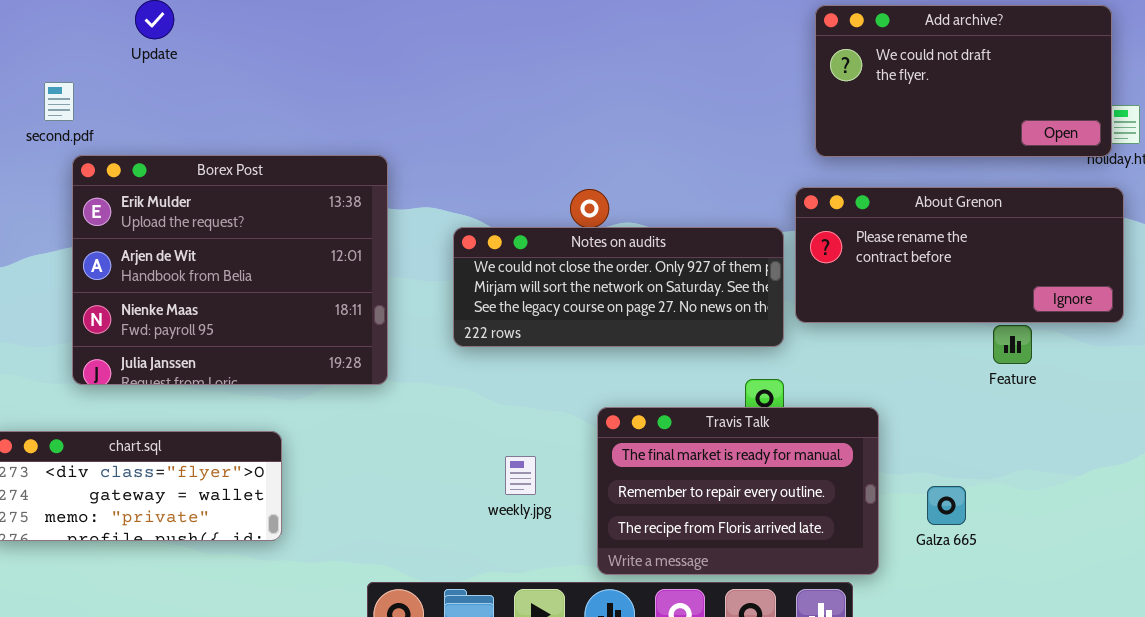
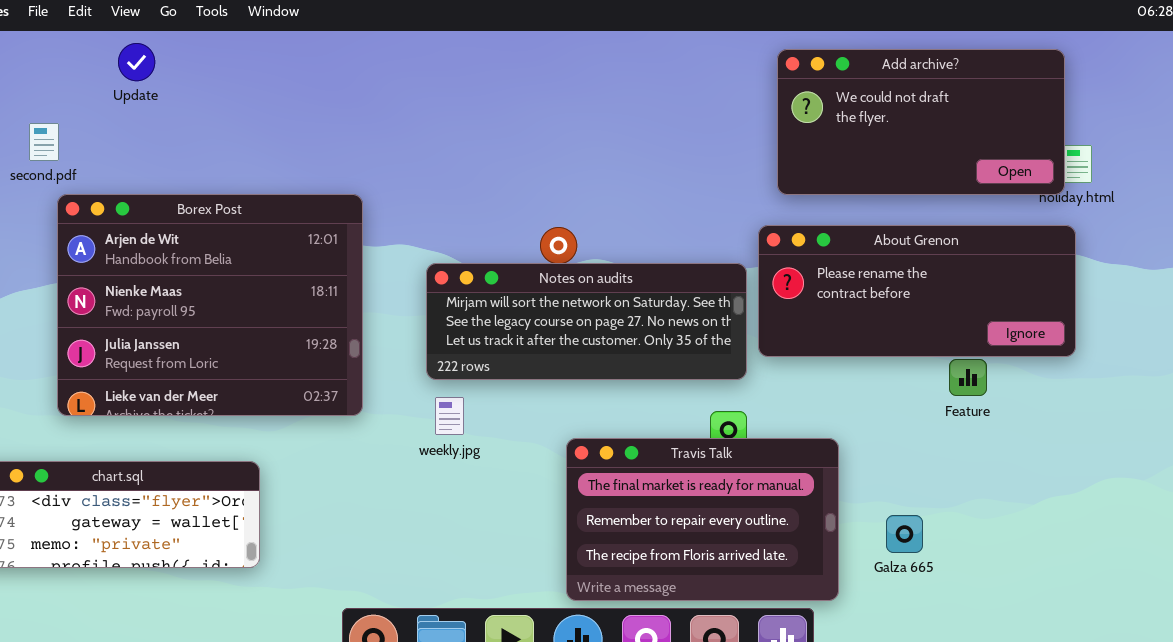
Borex Post: [72,155,388,385] -> [57,194,363,416], scrolled down 1 row
Notes on audits: [453,227,784,347] -> [426,263,747,380], scrolled down 1 row
weekly.jpg: [505,456,536,495] -> [435,397,464,435], moved

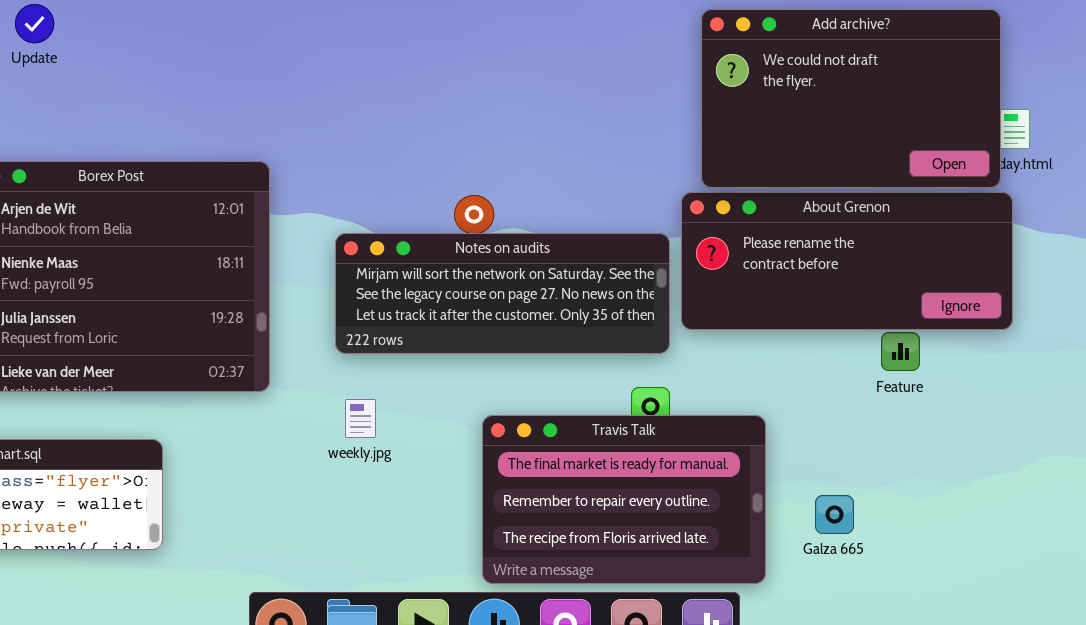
Add archive?: [777,49,1065,195] -> [701,9,1001,188], resized
weekly.jpg: [435,397,464,435] -> [345,399,376,438], moved

